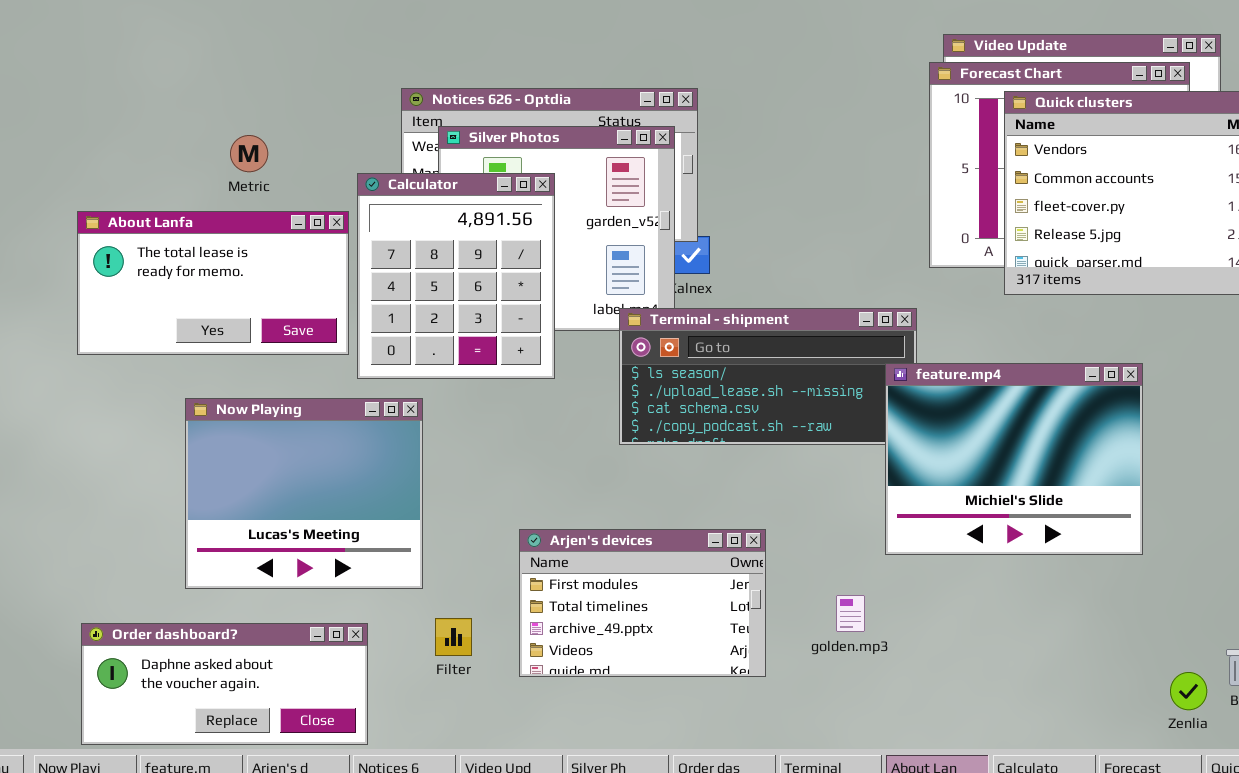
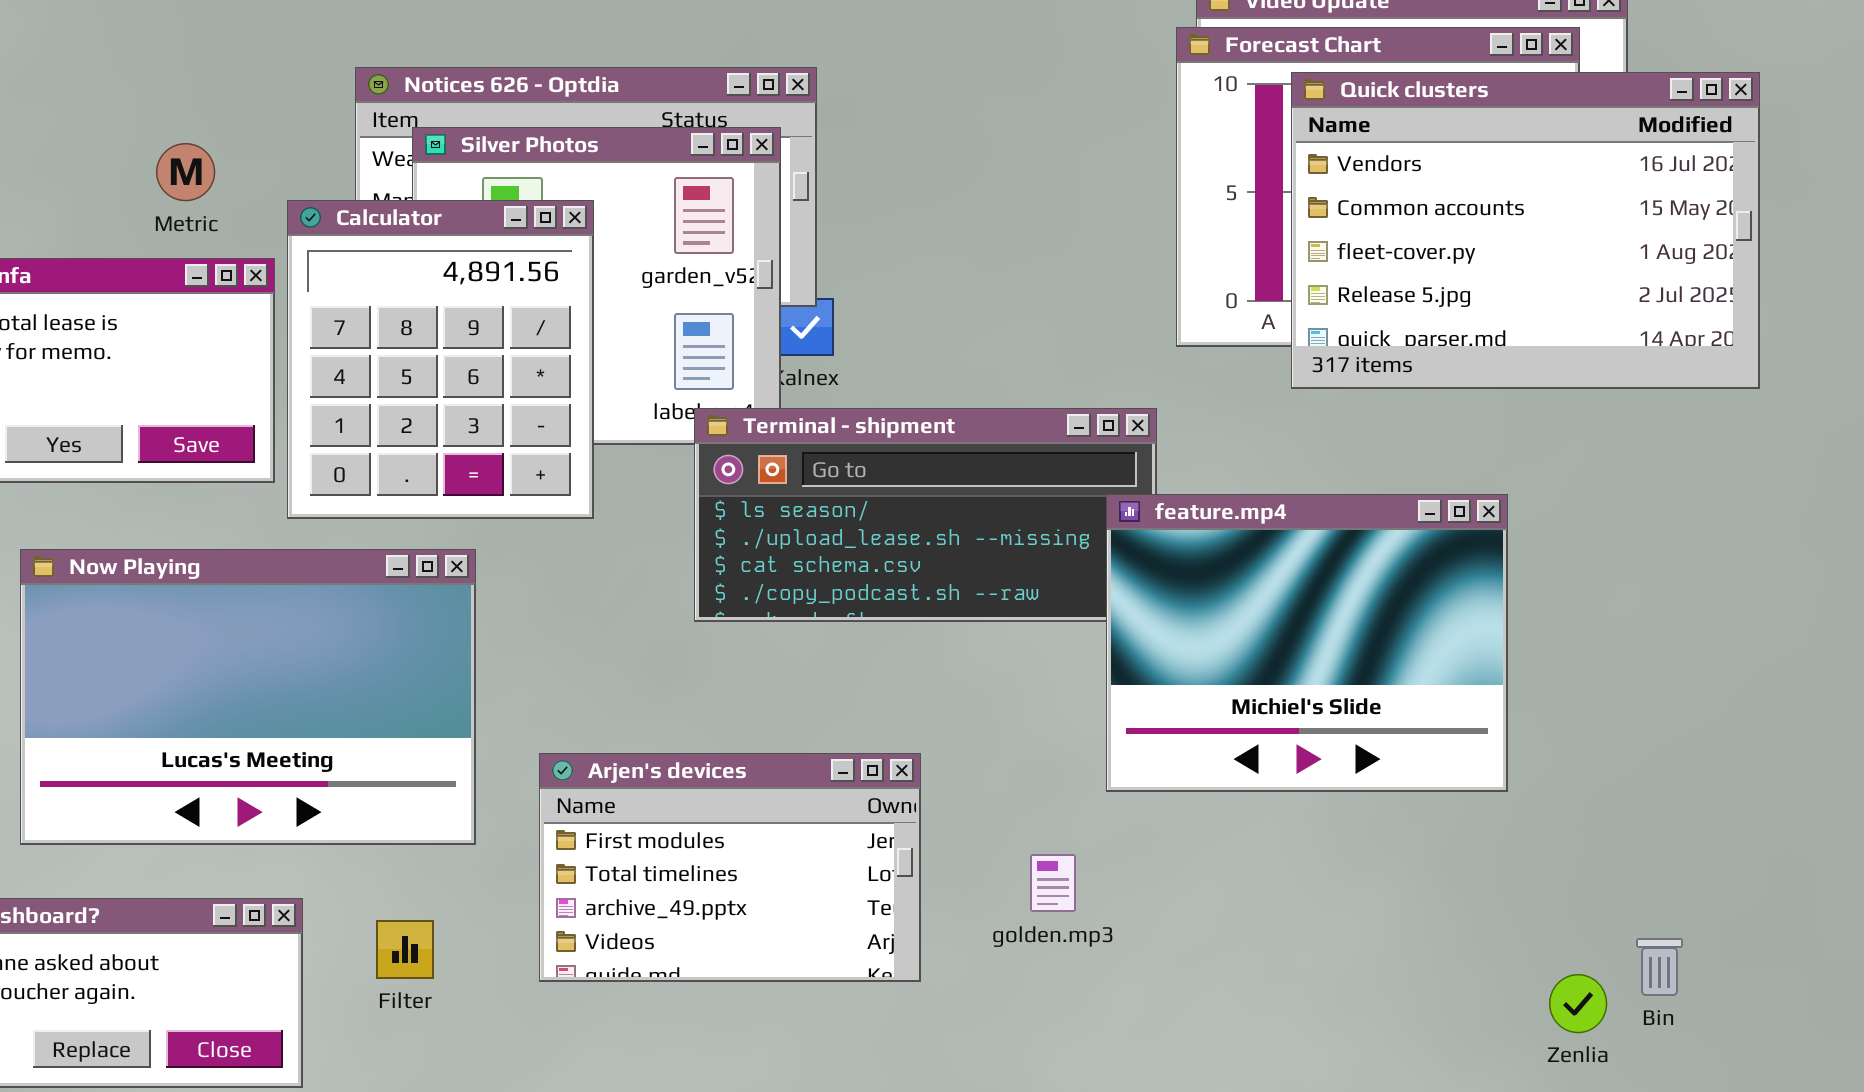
Metric: [230,135,268,172] -> [156,143,215,201], moved
Now Playing: [185,398,423,589] -> [20,549,476,845], resized
Filter: [435,618,472,656] -> [376,920,434,979], moved

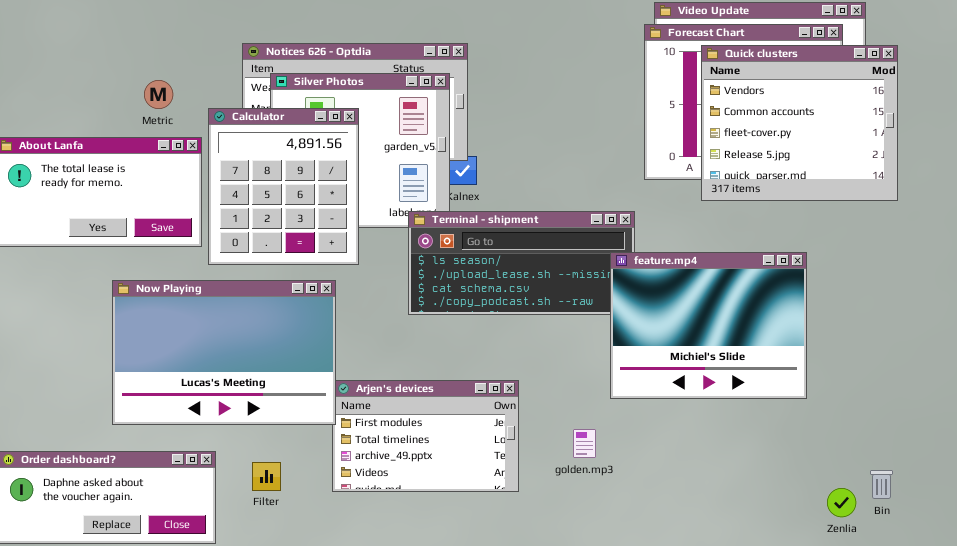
Quick clusters: [1291,72,1760,389] -> [701,45,898,201], resized
Now Playing: [20,549,476,845] -> [112,280,336,425], moved

